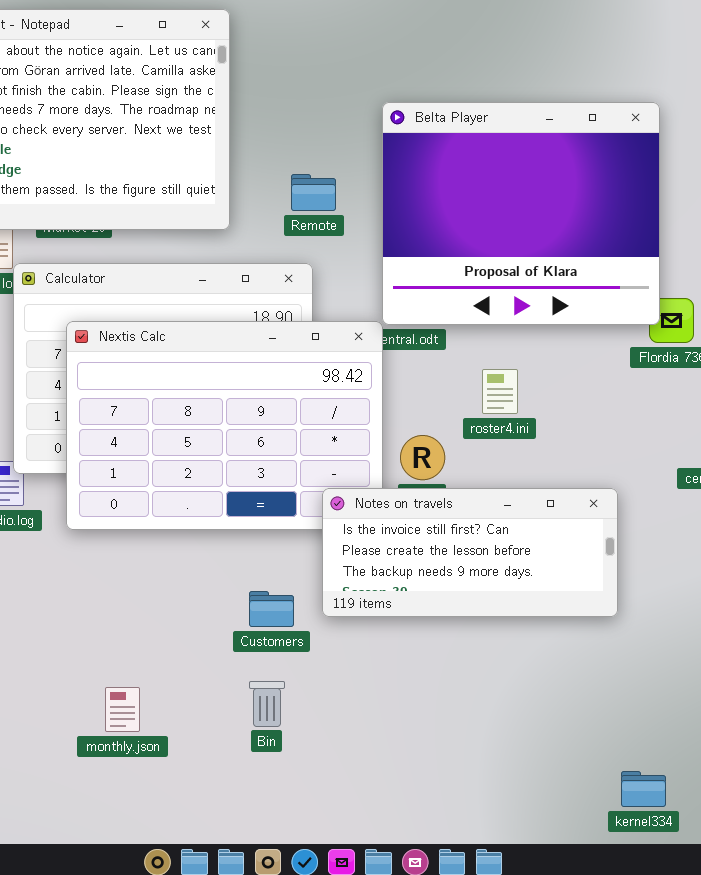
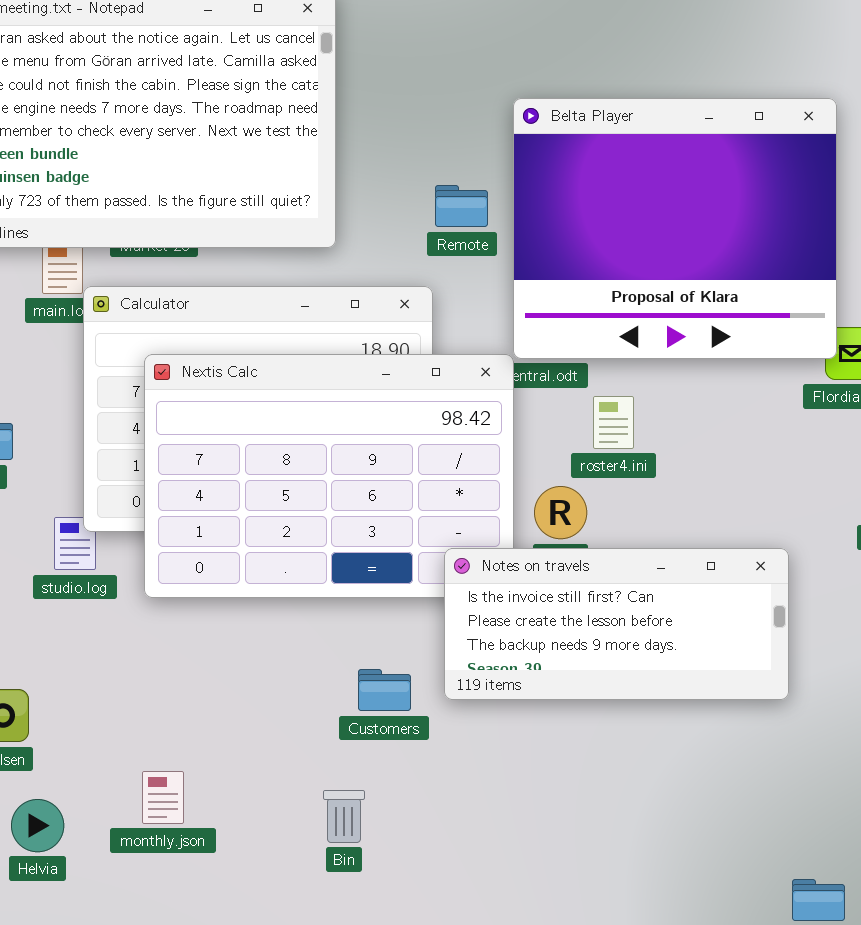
Remote: [291,174,336,211] -> [435,185,488,227], moved
roster4.ini: [482,369,518,414] -> [593,396,634,449], moved
Bin: [249,681,285,727] -> [323,790,365,843], moved
monthly.json: [105,687,140,732] -> [142,771,184,824], moved

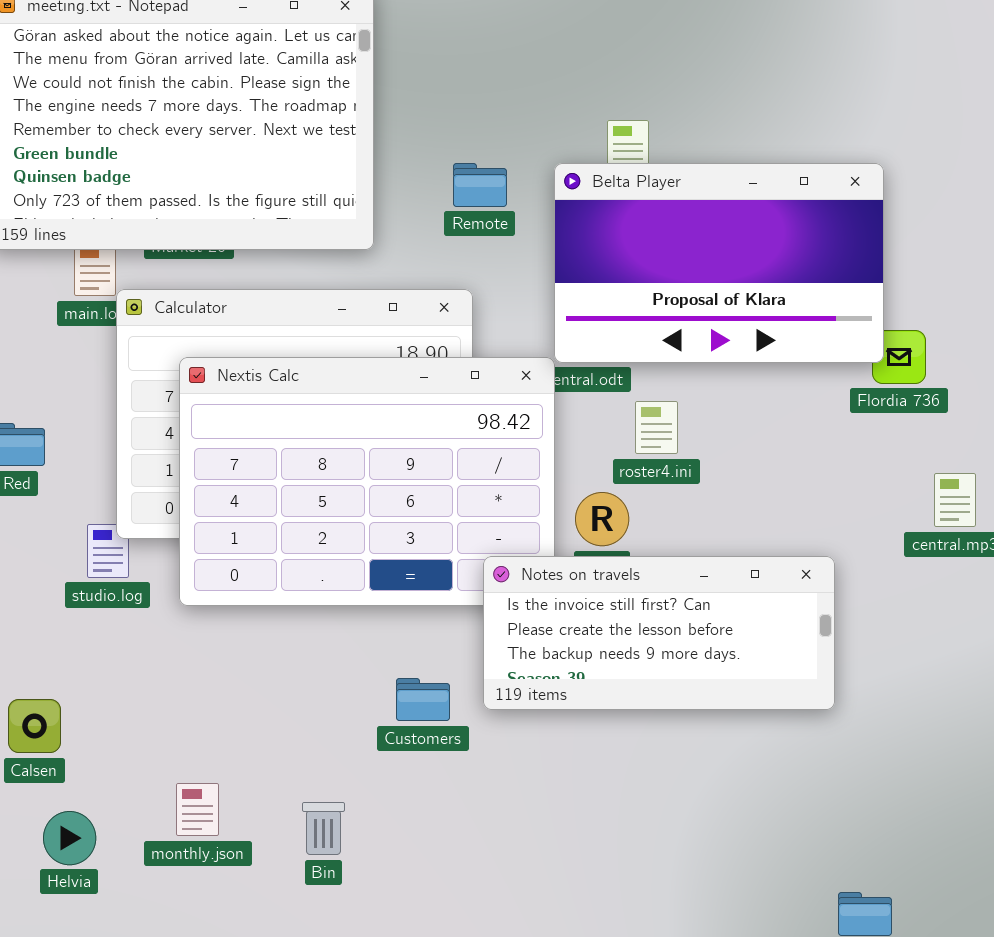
Belta Player: [513,98,837,359] -> [554,163,884,363], resized
Remote: [435,185,488,227] -> [453,163,507,207], moved
Bin: [323,790,365,843] -> [302,802,345,855], moved

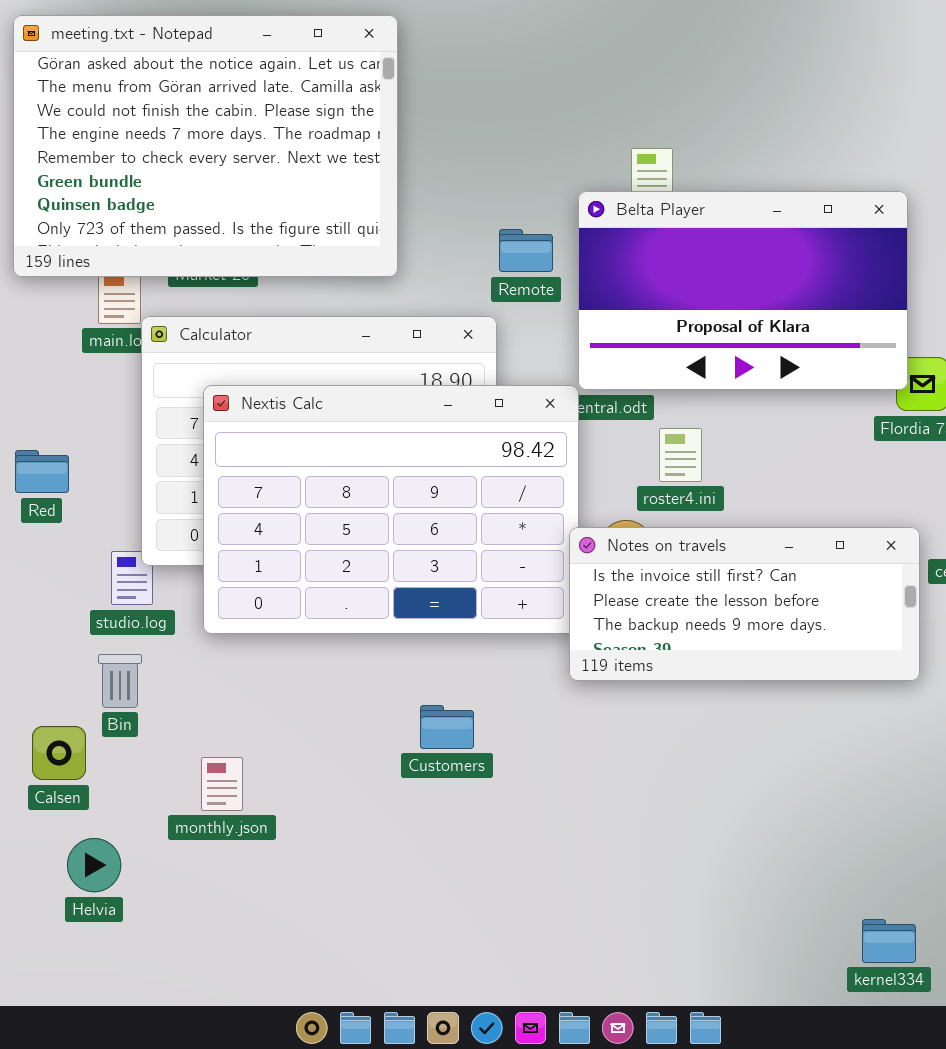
Remote: [453,163,507,207] -> [499,229,553,272], moved
Notes on travels: [483,556,835,710] -> [569,527,920,681], moved
monthly.json: [176,783,219,836] -> [201,757,243,811], moved
Bin: [302,802,345,855] -> [98,654,142,708], moved

